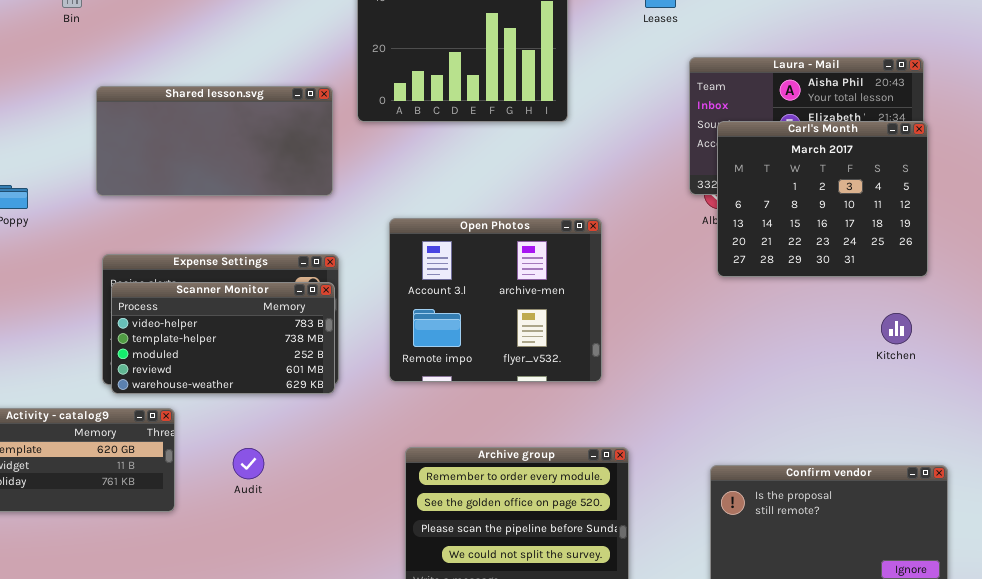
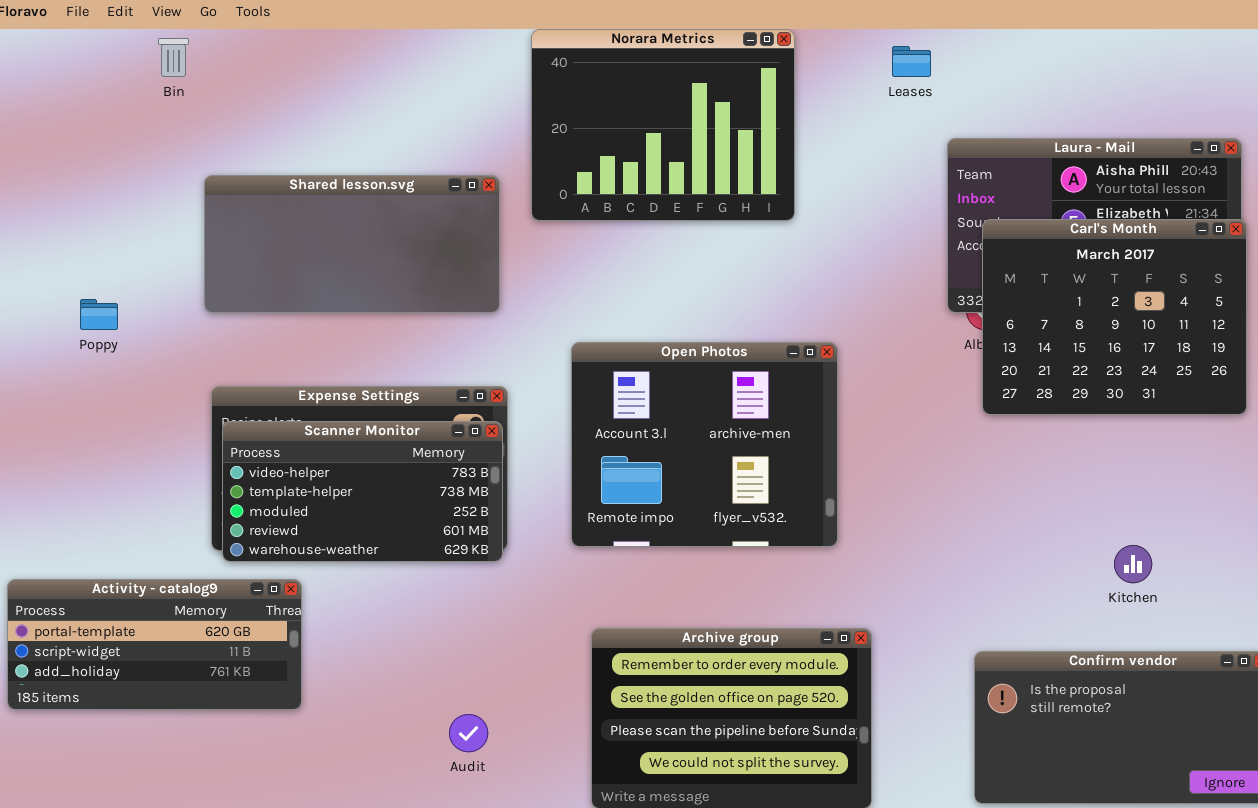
Kitchen: [881,313,912,344] -> [1114,545,1152,583], moved
Audit: [233,448,264,479] -> [449,714,488,752], moved

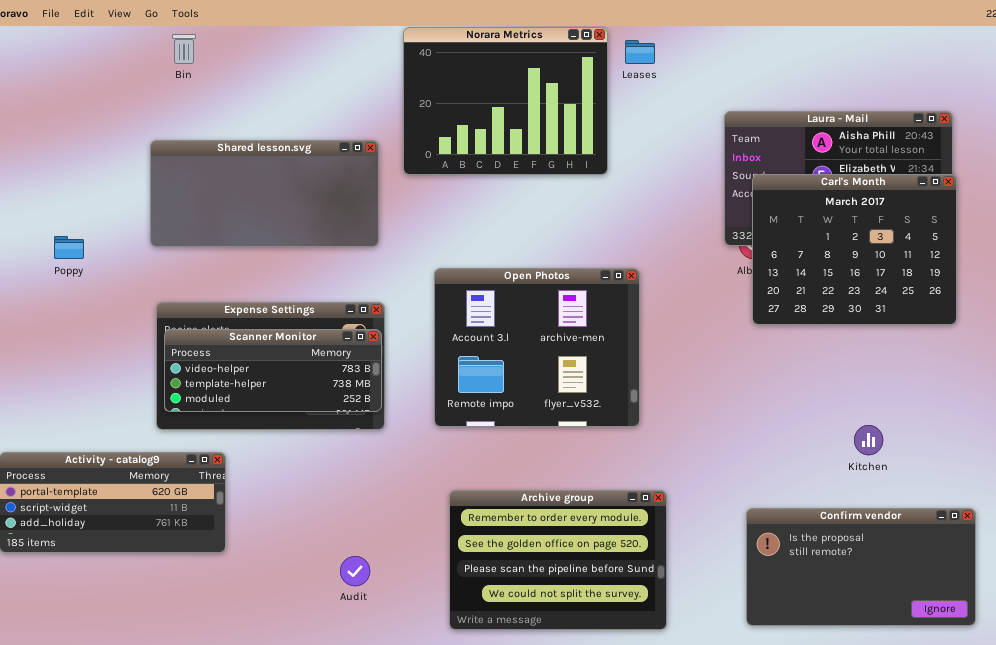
Bin: [158,38,189,77] -> [172,34,196,64], moved
Leases: [892,46,931,77] -> [625,40,655,64], moved
Scanner Monitor: [222,421,503,562] -> [164,329,382,412], resized

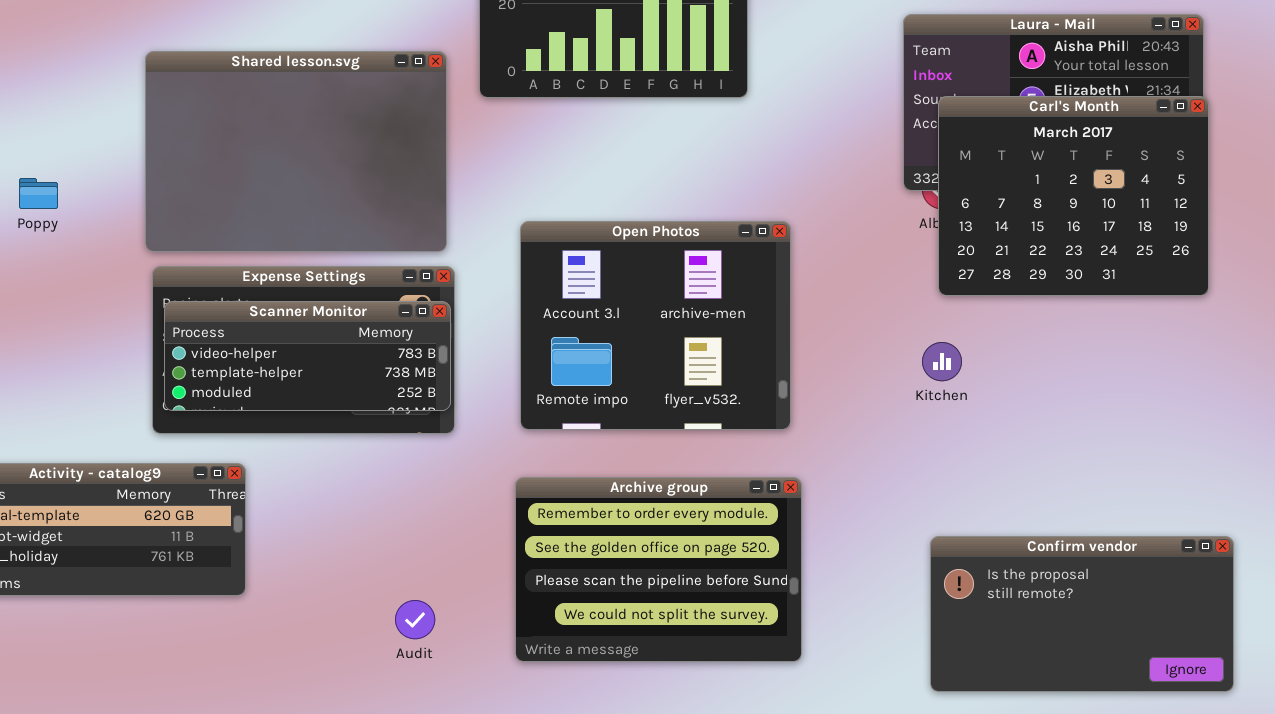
Shared lesson.svg: [150,140,379,247] -> [145,51,447,252], resized
Kitchen: [854,425,883,455] -> [922,342,962,381], moved
Archive group: [449,490,667,630] -> [515,477,802,662], moved

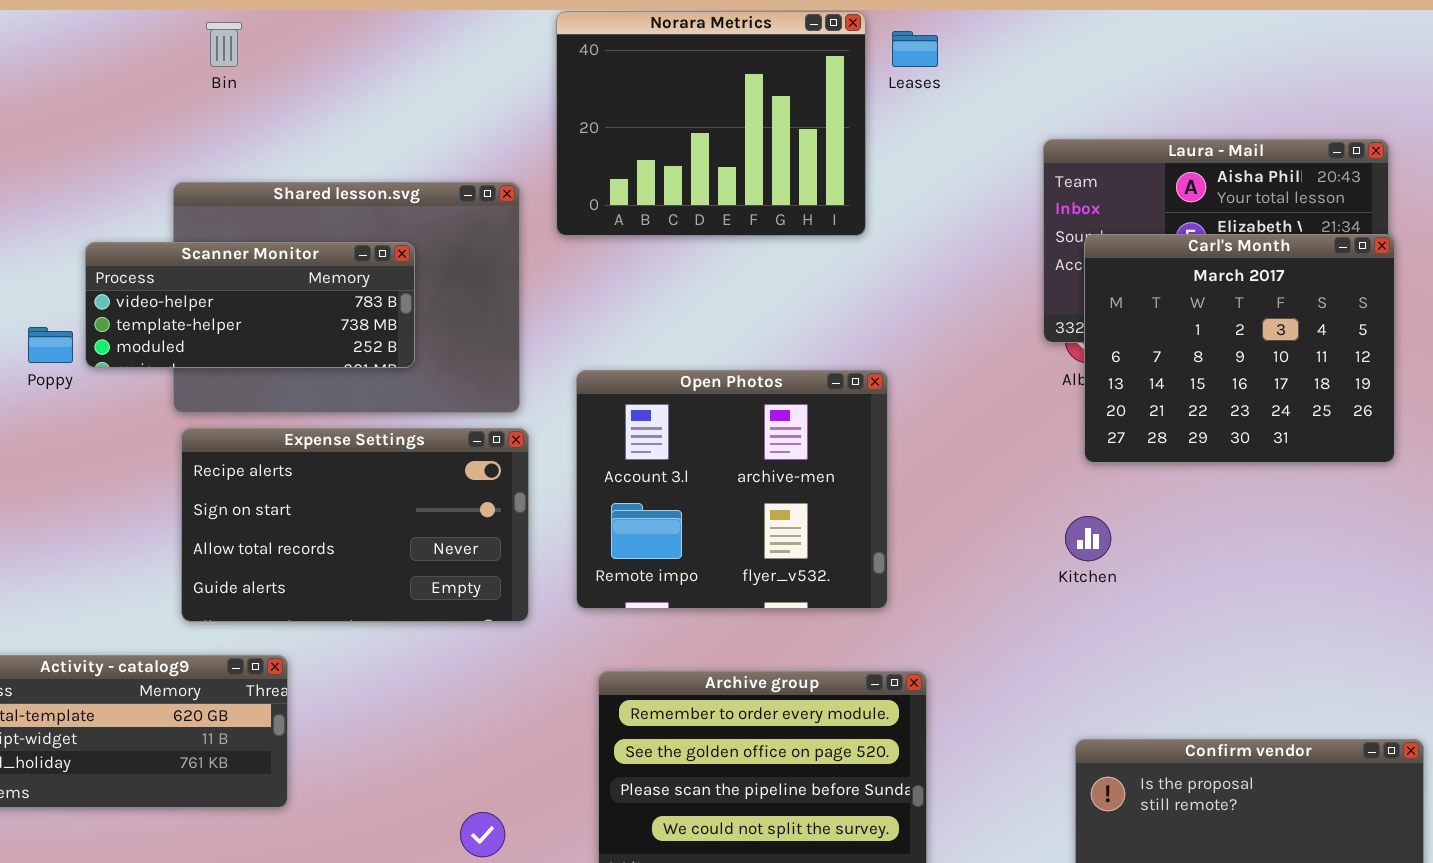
Open Photos: [520,221,791,430] -> [576,370,888,609], moved
Scanner Monitor: [164,301,451,411] -> [85,242,415,368], moved

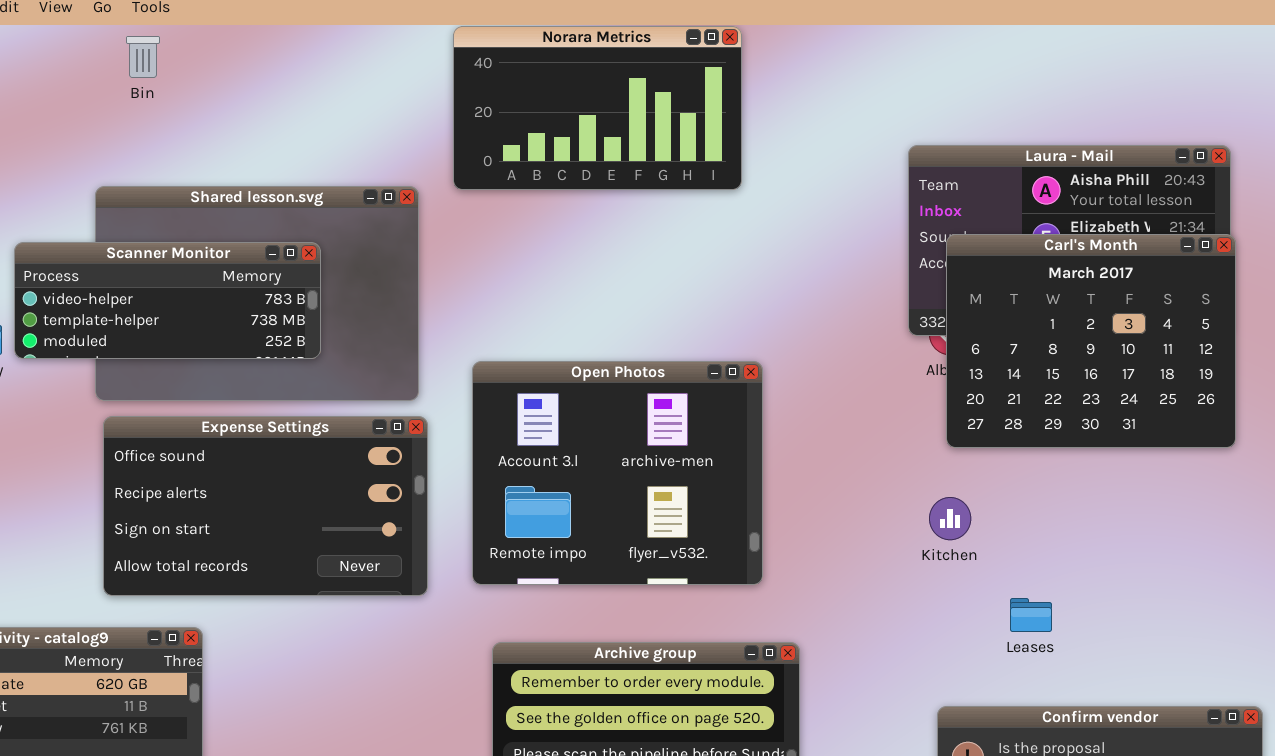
Norara Metrics: [556,11,866,236] -> [453,26,742,190], resized
Leases: [892,31,938,67] -> [1010,598,1052,632], moved
Expense Settings: [181,428,529,622] -> [103,416,428,596], scrolled up 1 row

